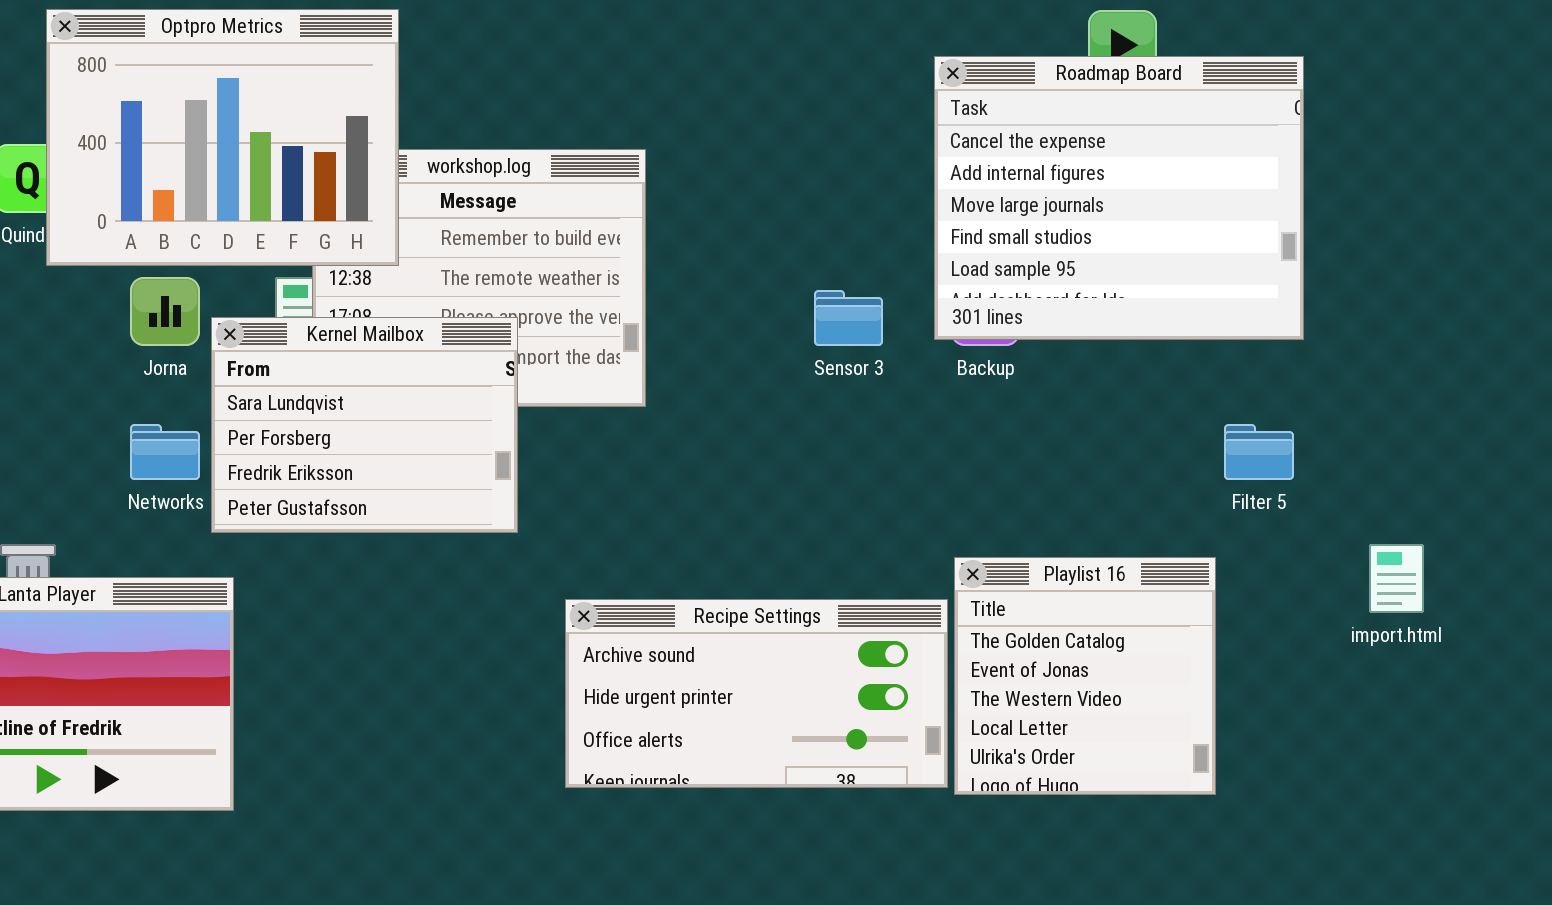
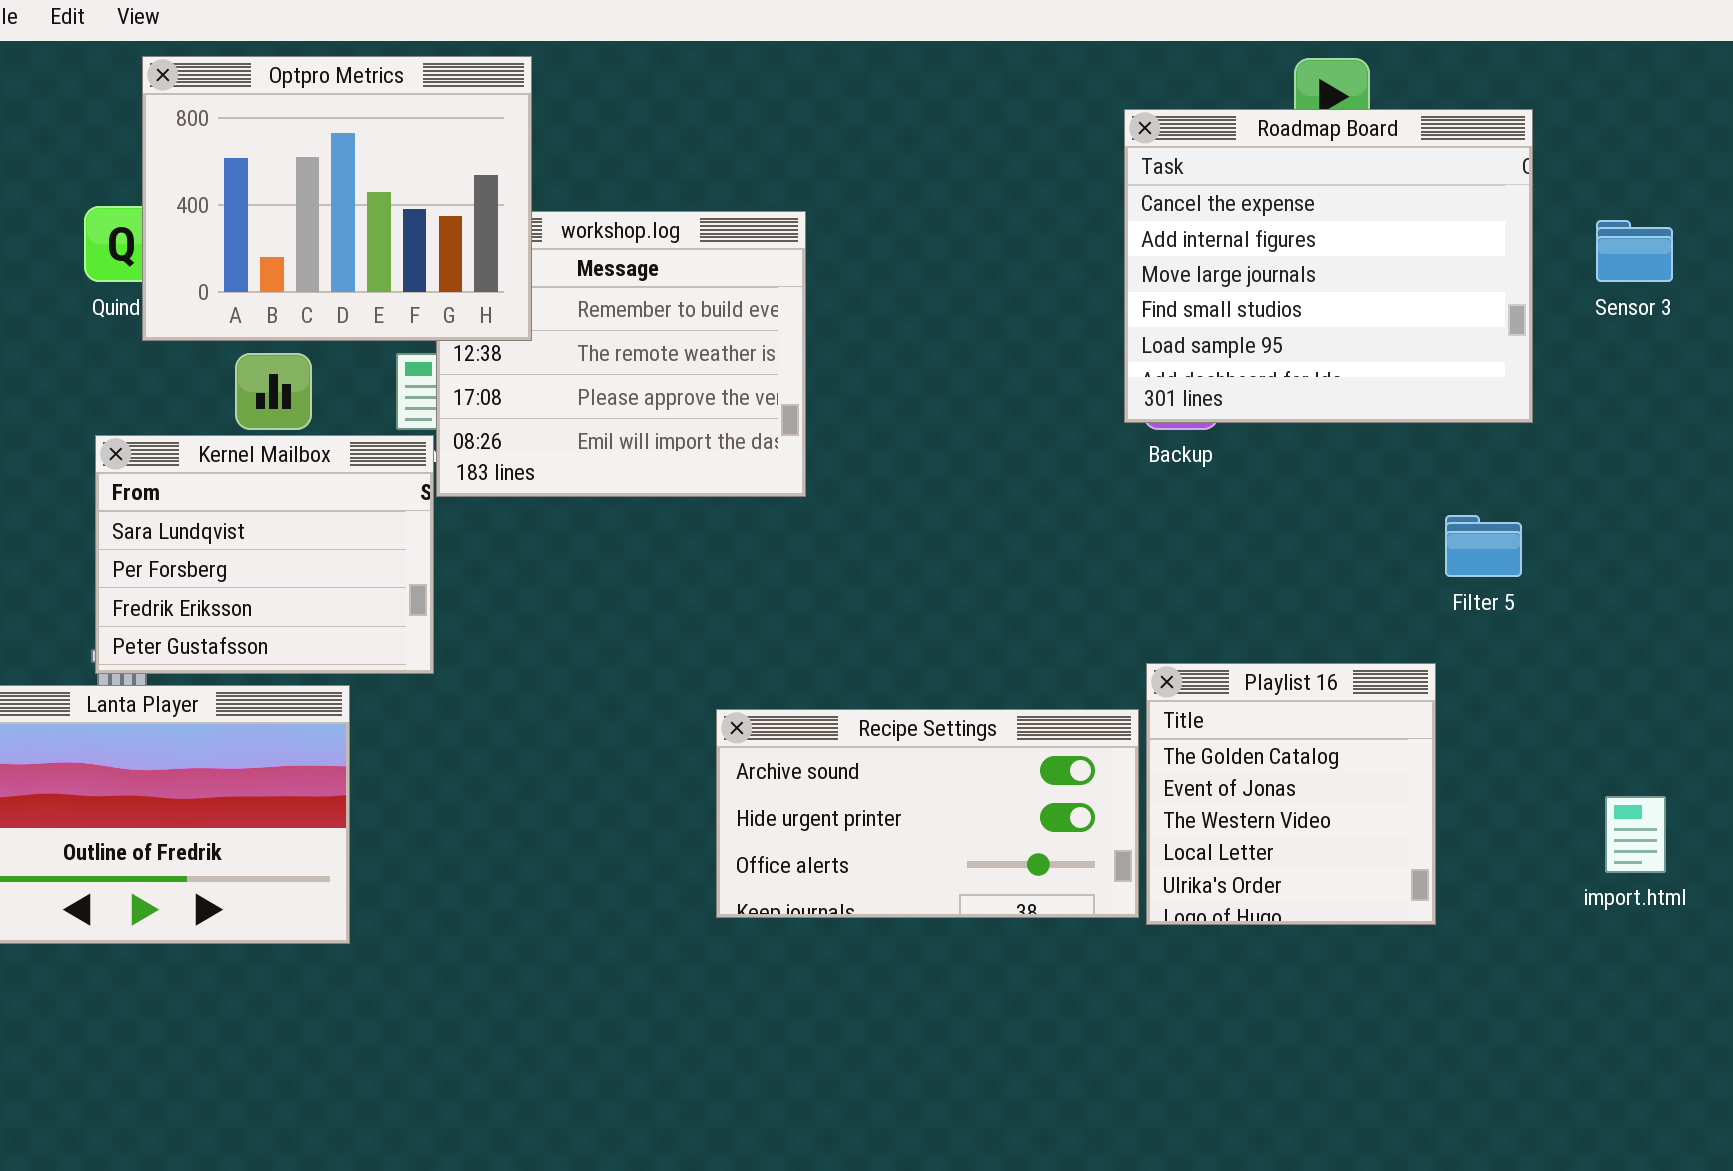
Sensor 3: [814,290,883,346] -> [1596,220,1673,282], moved
Kernel Mailbox: [211,317,518,533] -> [95,435,434,674], moved
import.html: [1369,544,1424,613] -> [1605,796,1666,873], moved

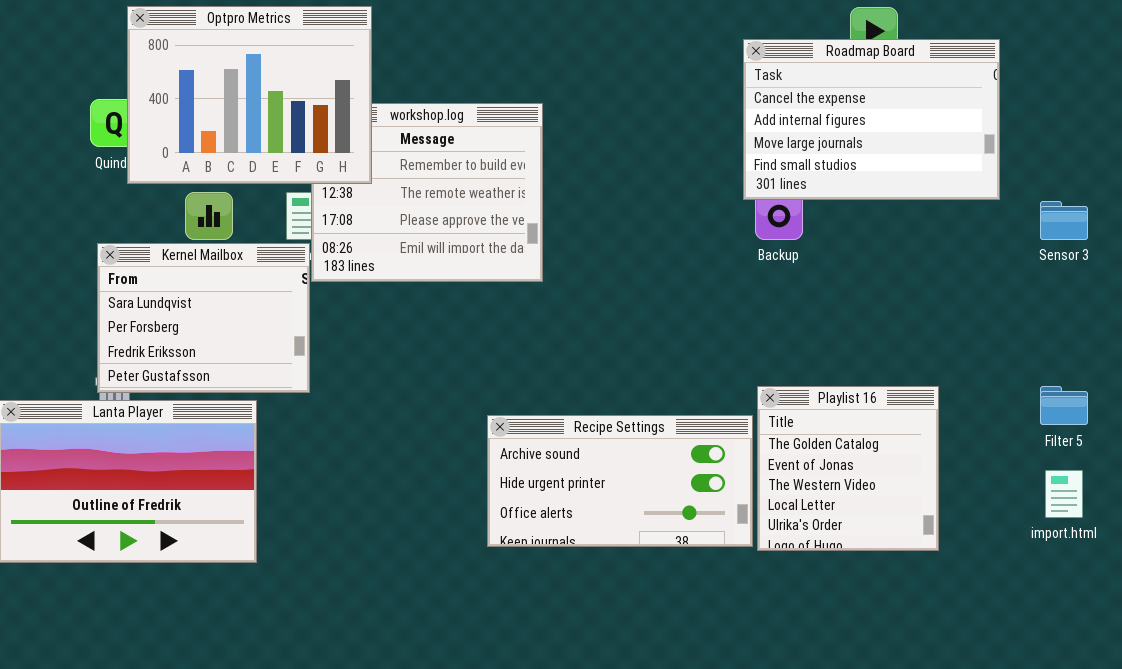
Roadmap Board: [1124,109,1533,423] -> [743,39,1000,200], resized
Sensor 3: [1596,220,1673,282] -> [1040,201,1088,240], moved
Filter 5: [1445,515,1522,577] -> [1040,386,1088,425], moved

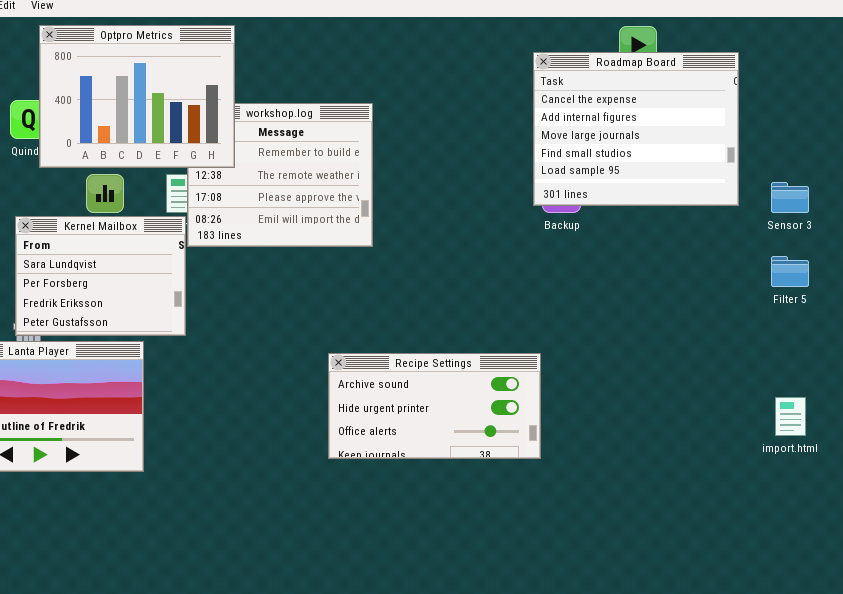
Roadmap Board: [743,39,1000,200] -> [533,52,739,206], resized
Playlist 16: [757,386,939,551] -> none, closed
Filter 5: [1040,386,1088,425] -> [771,256,809,287], moved

